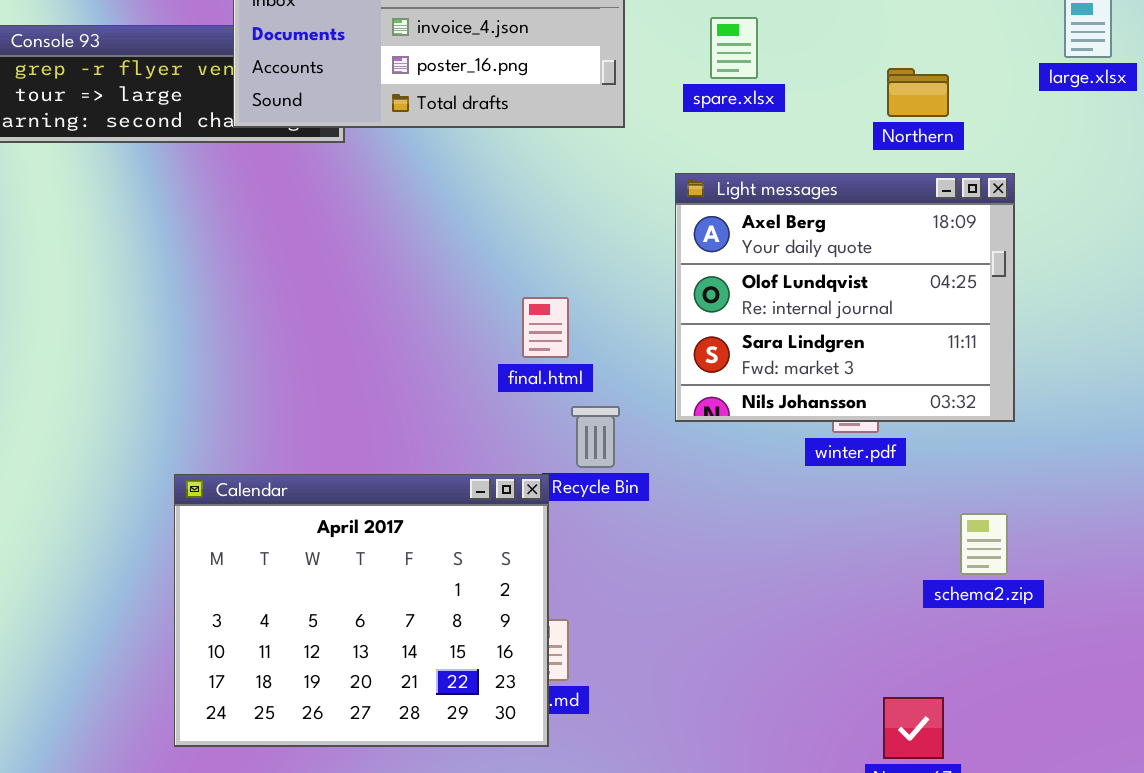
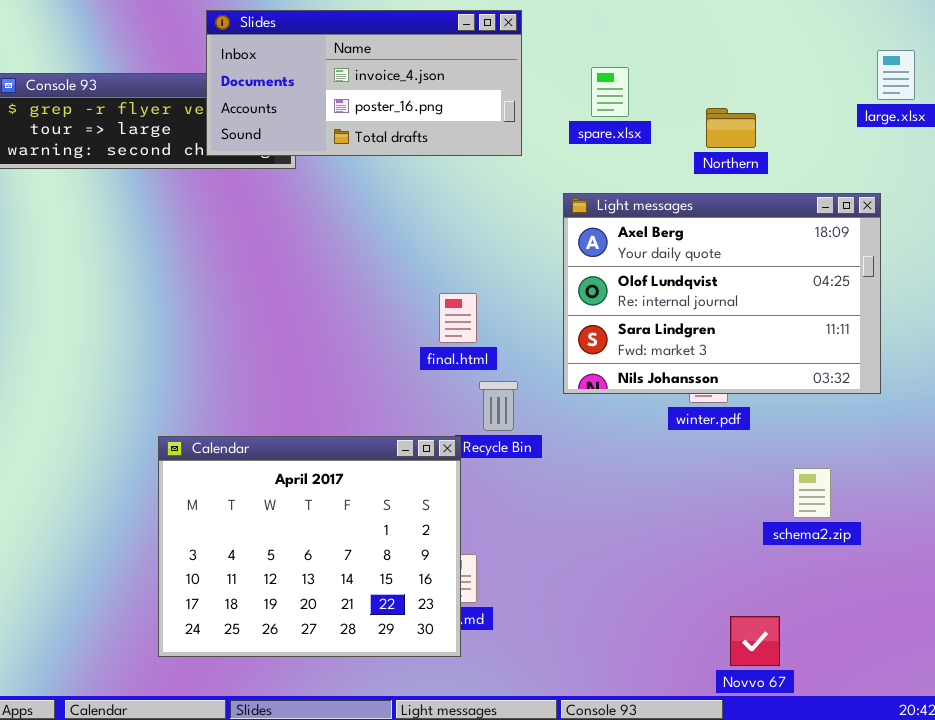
Northern: [887,68,949,117] -> [706,108,756,148], moved
Light messages: [675,173,1015,422] -> [563,193,881,394], resized

